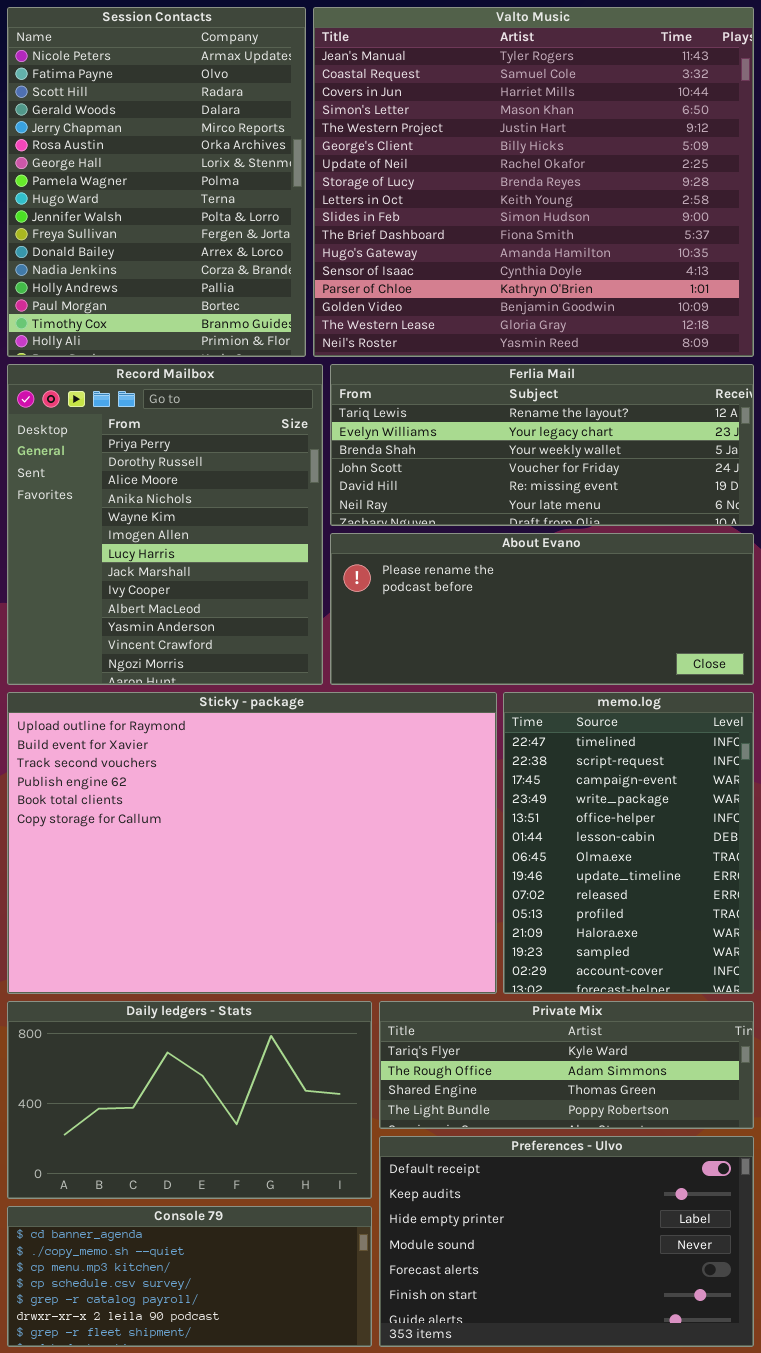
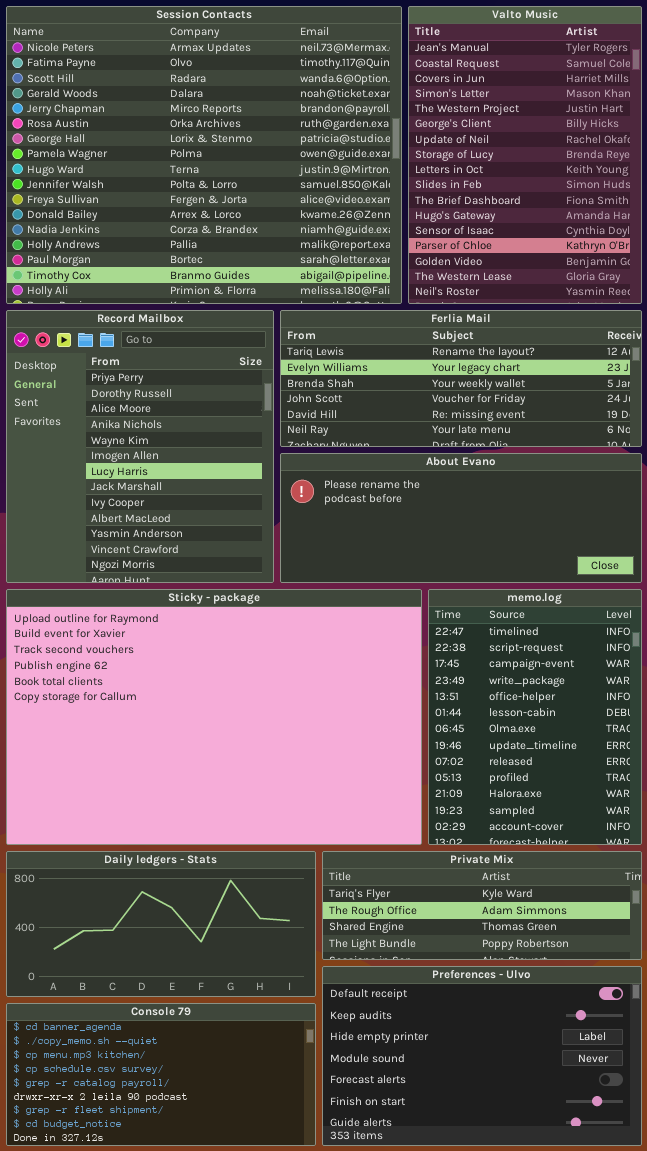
Session Contacts: [7,7,306,357] -> [6,6,402,304], resized
Valto Music: [313,7,754,357] -> [408,6,642,304], resized
Daily ledgers - Stats: [7,1001,372,1199] -> [6,851,316,997], resized
Console 79: [7,1206,372,1347] -> [6,1003,316,1146], resized

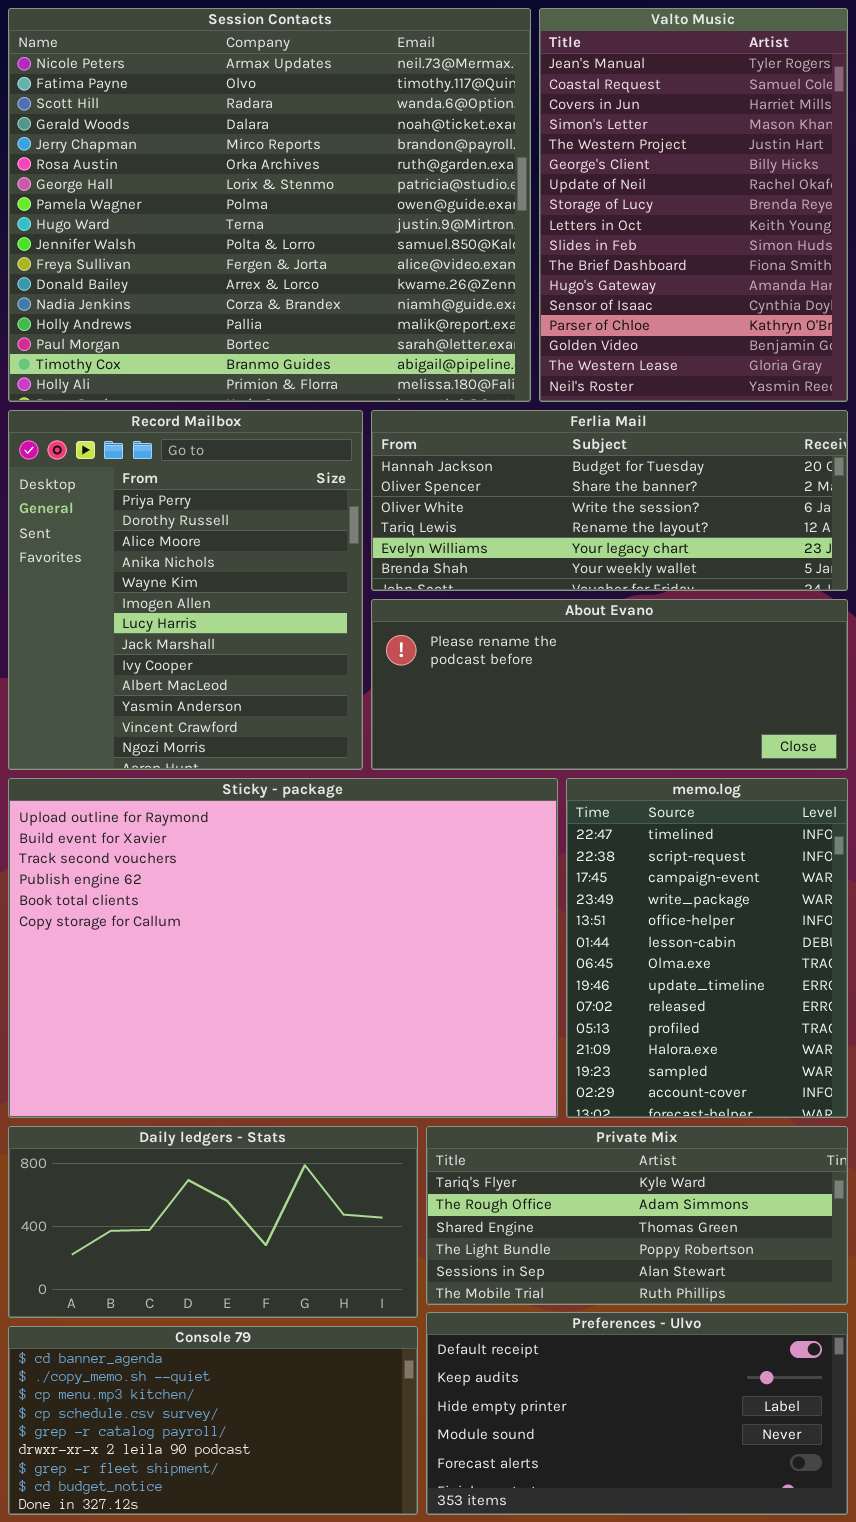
Ferlia Mail: [280,310,642,447] -> [371,410,848,591], scrolled up 3 rows
Private Mix: [322,851,642,960] -> [426,1126,848,1305], resized
Preferences - Ulvo: [322,966,642,1146] -> [426,1312,848,1515], resized

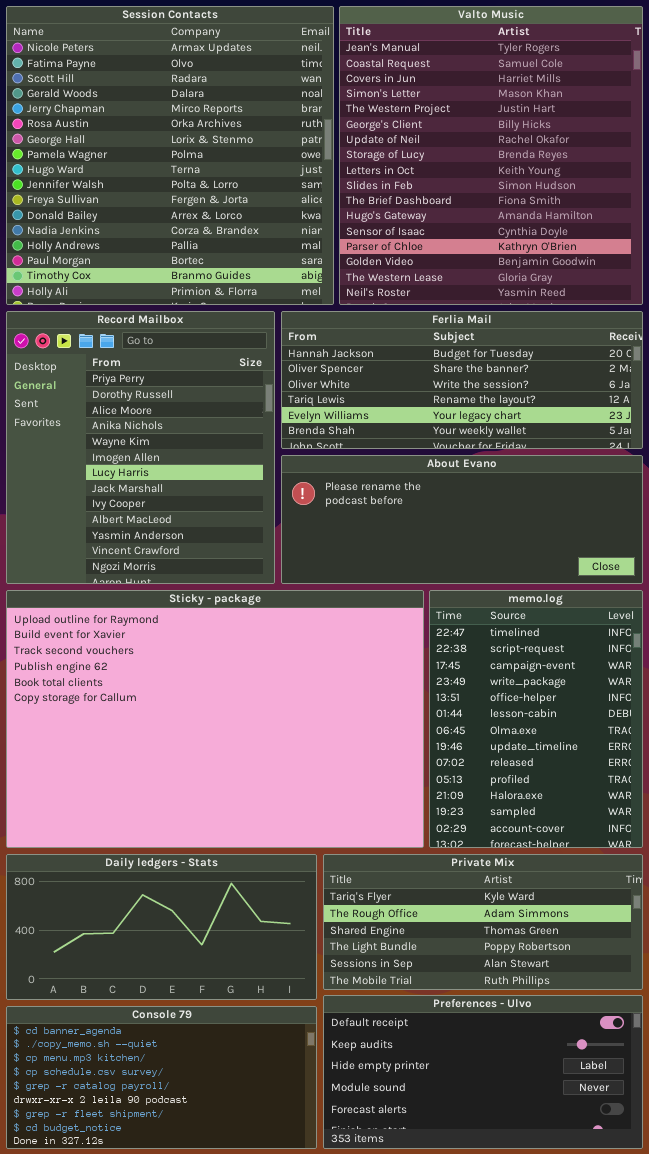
Session Contacts: [8,8,531,402] -> [6,6,334,305], resized
Valto Music: [539,8,848,402] -> [339,6,643,305], resized

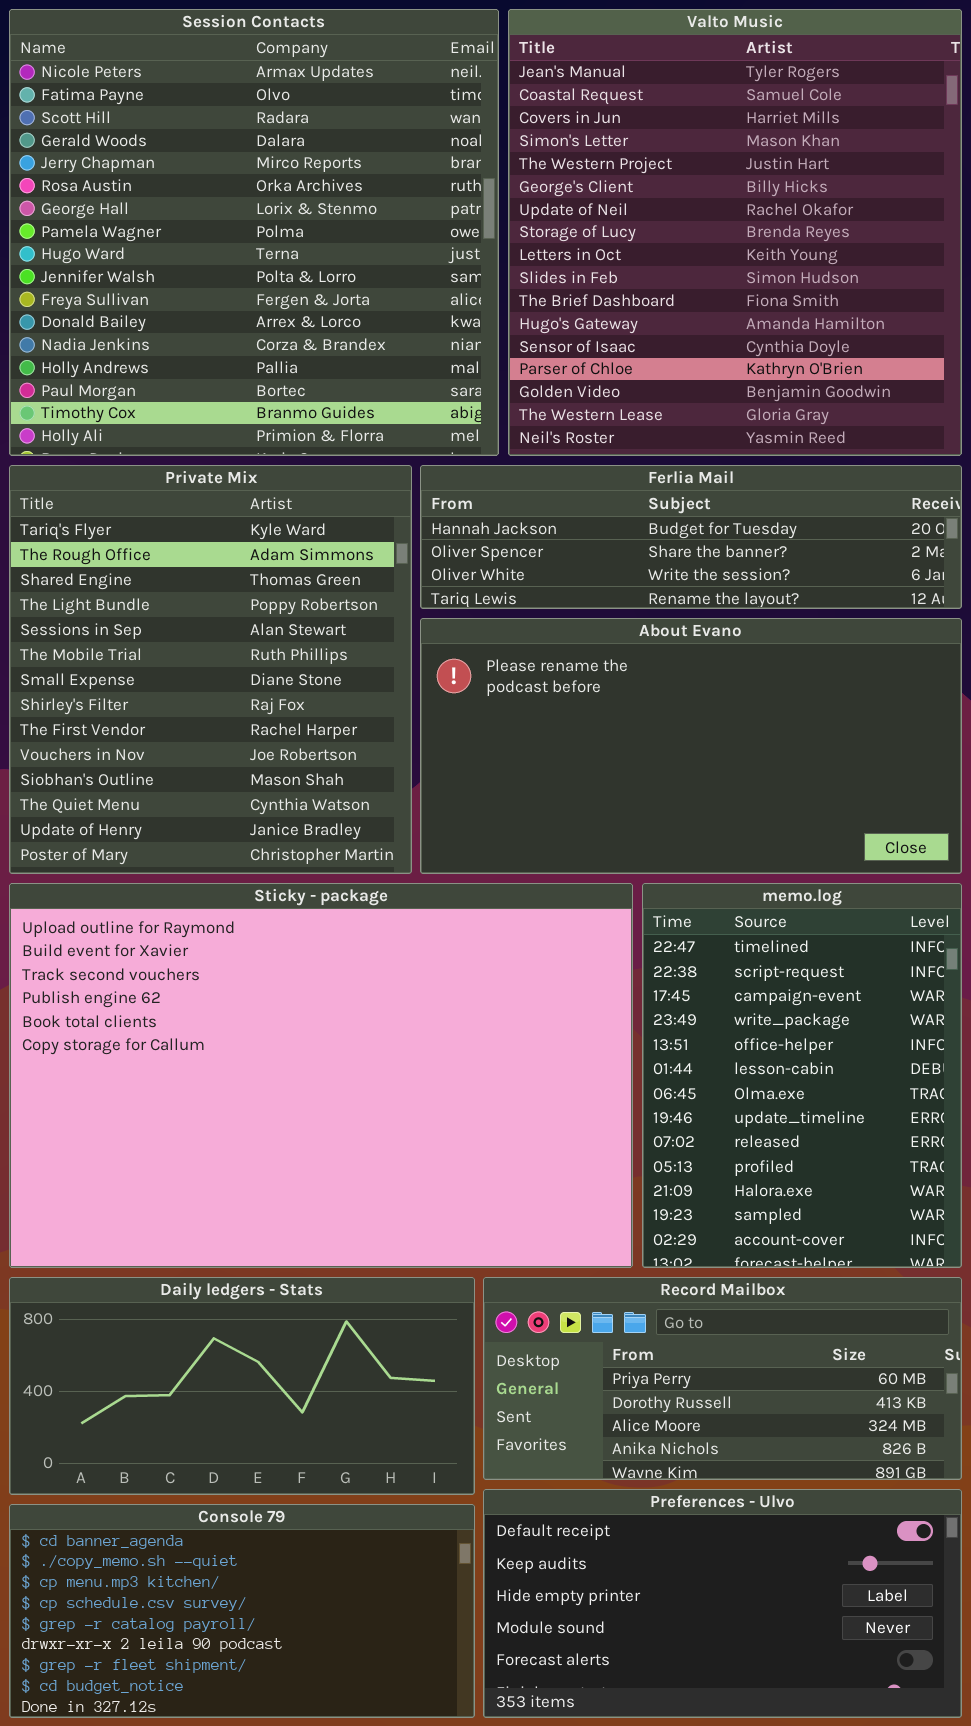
Record Mailbox: [6,311,275,584] -> [483,1277,962,1480], moved, resized
Ferlia Mail: [281,311,643,449] -> [420,465,962,609], resized
About Evano: [281,455,643,584] -> [420,618,962,874], resized
Private Mix: [323,854,643,990] -> [9,465,412,874], moved, resized

